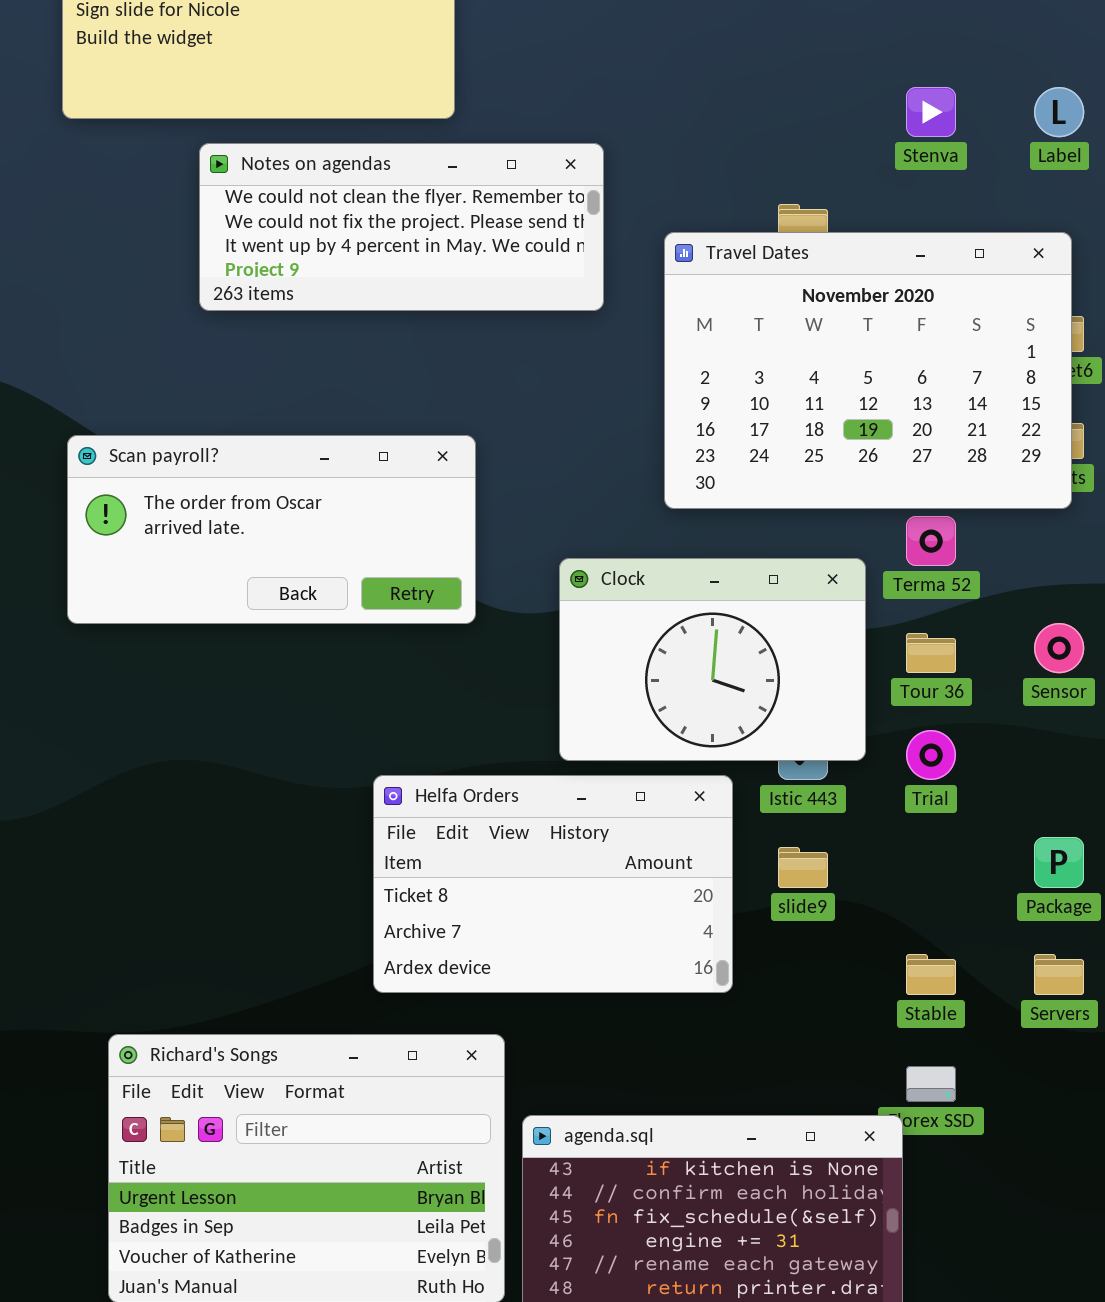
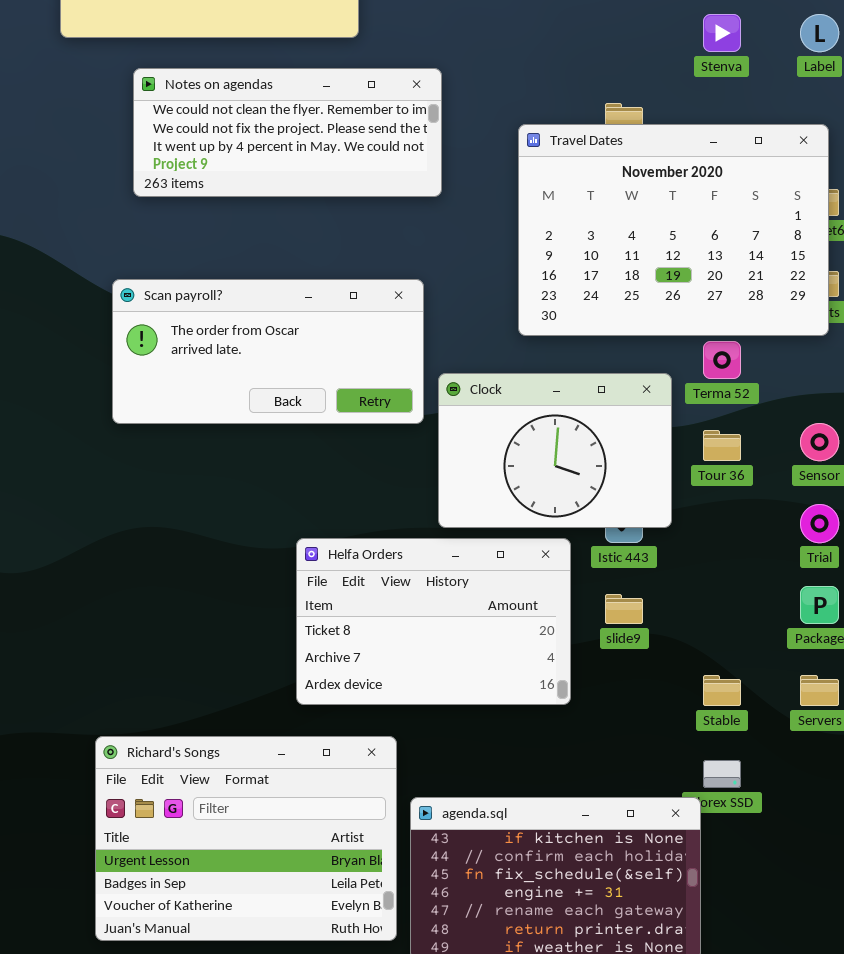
Notes on agendas: [199,143,604,311] -> [133,68,442,197], moved
Scan payroll?: [67,435,476,624] -> [112,279,424,424], moved
Trial: [906,730,956,780] -> [800,504,839,543], moved

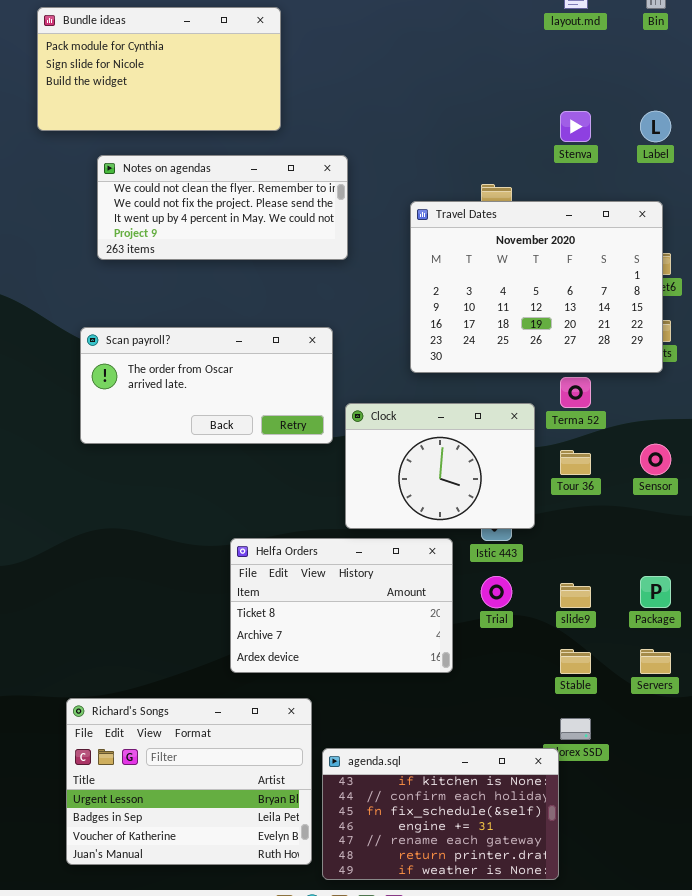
Trial: [800,504,839,543] -> [481,576,512,608], moved
slide9: [605,594,643,624] -> [560,583,591,608], moved

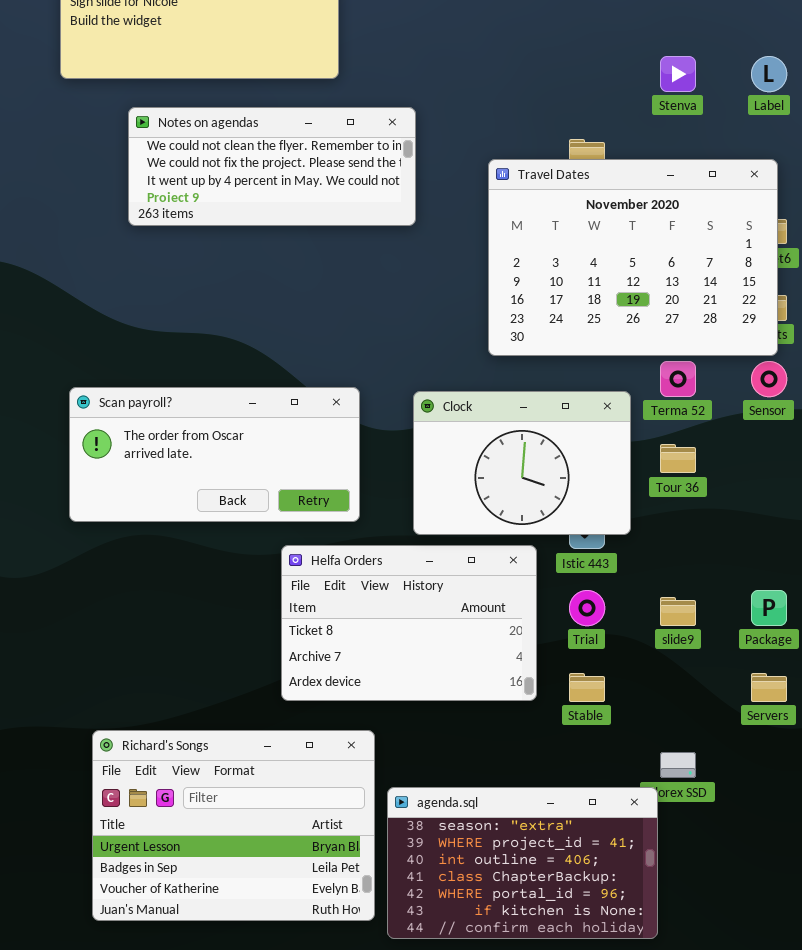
Scan payroll?: [80,327,333,444] -> [69,387,360,522], moved
Sensor: [640,444,671,475] -> [751,361,787,397], moved
Stable: [560,649,591,674] -> [569,673,605,702], moved
agenda.sql: [322,748,559,880] -> [387,787,658,939], scrolled up 5 rows

